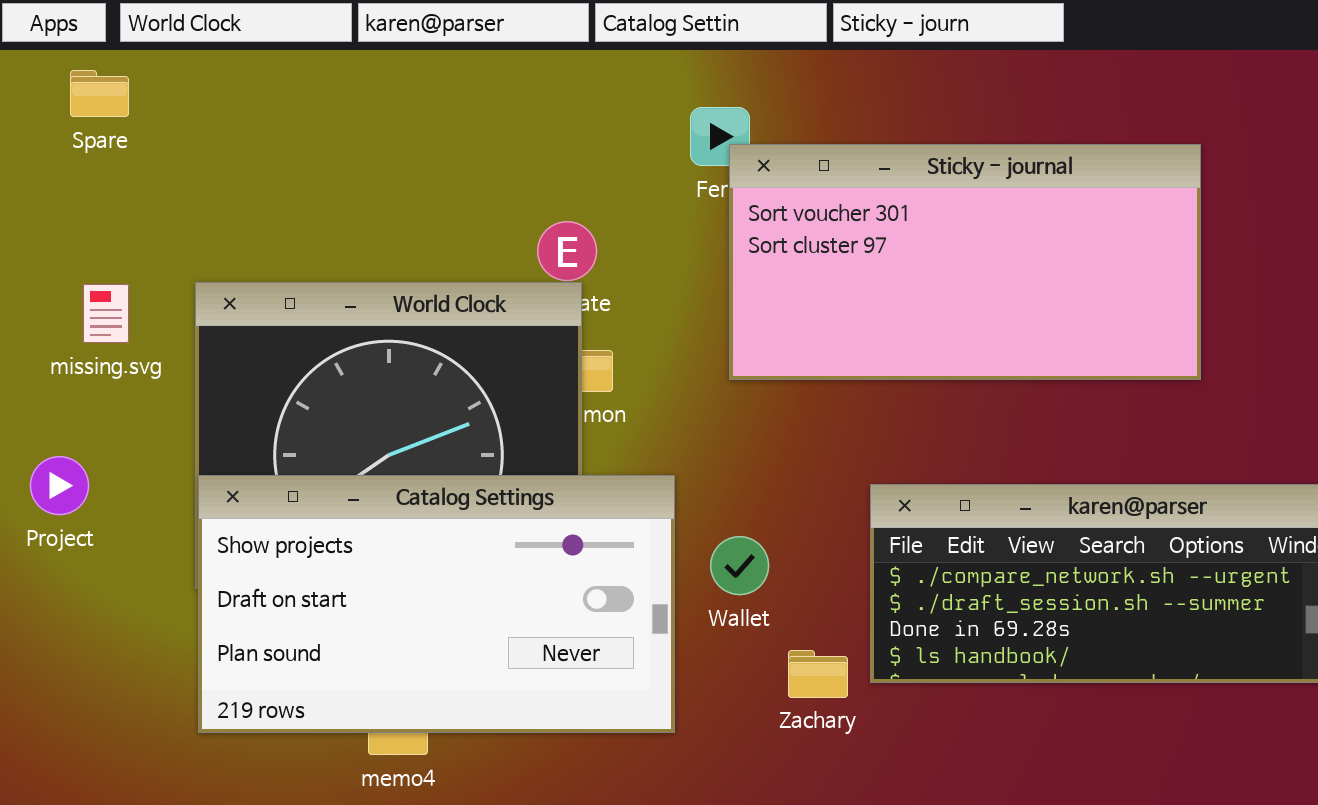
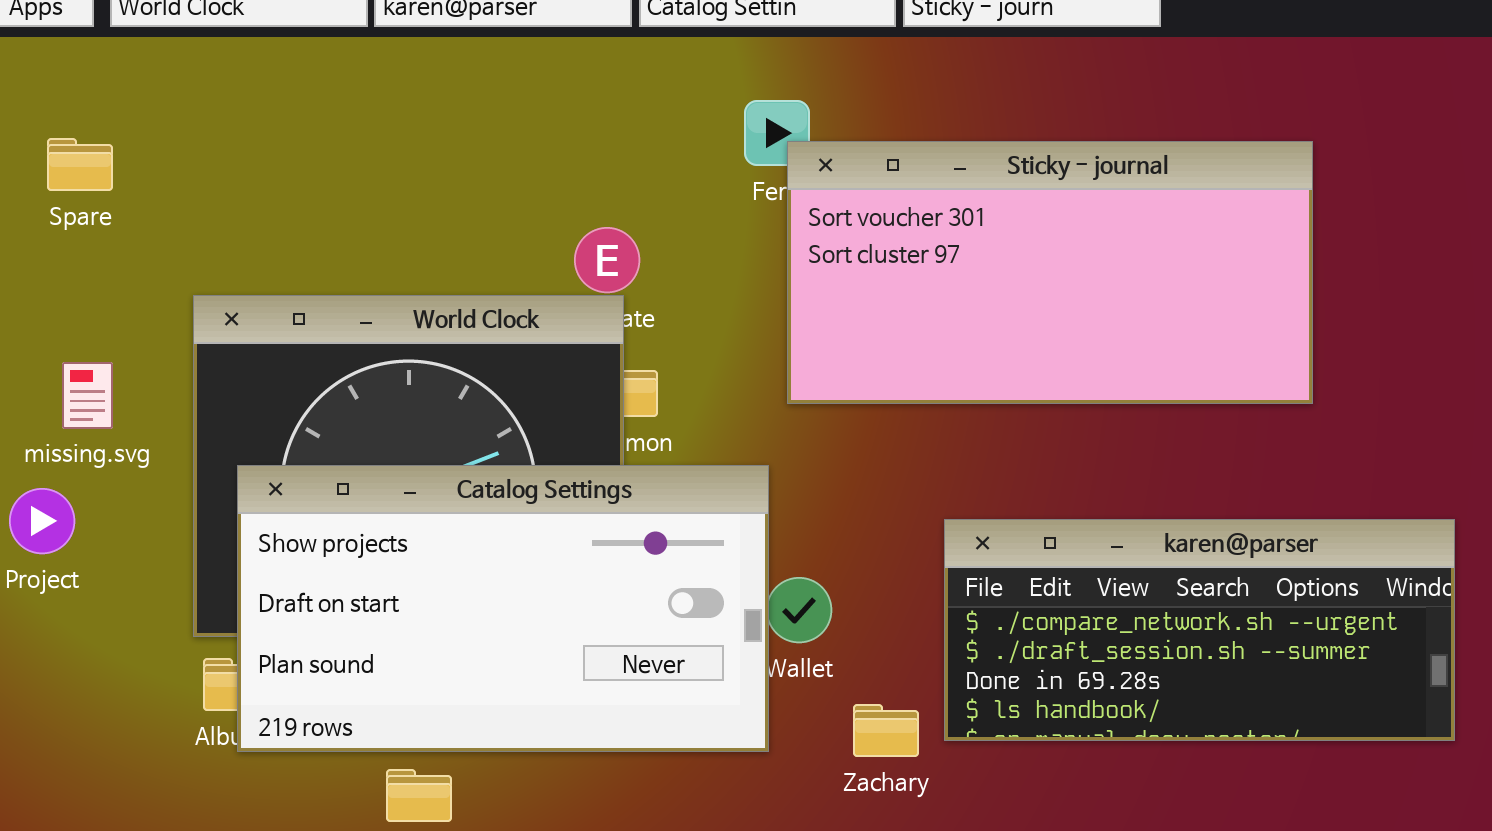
Spare: [70,70,129,117] -> [47,138,113,191], moved
missing.svg: [83,284,129,343] -> [62,362,113,429], moved
Catalog Settings: [198,475,675,733] -> [237,465,769,752], moved

